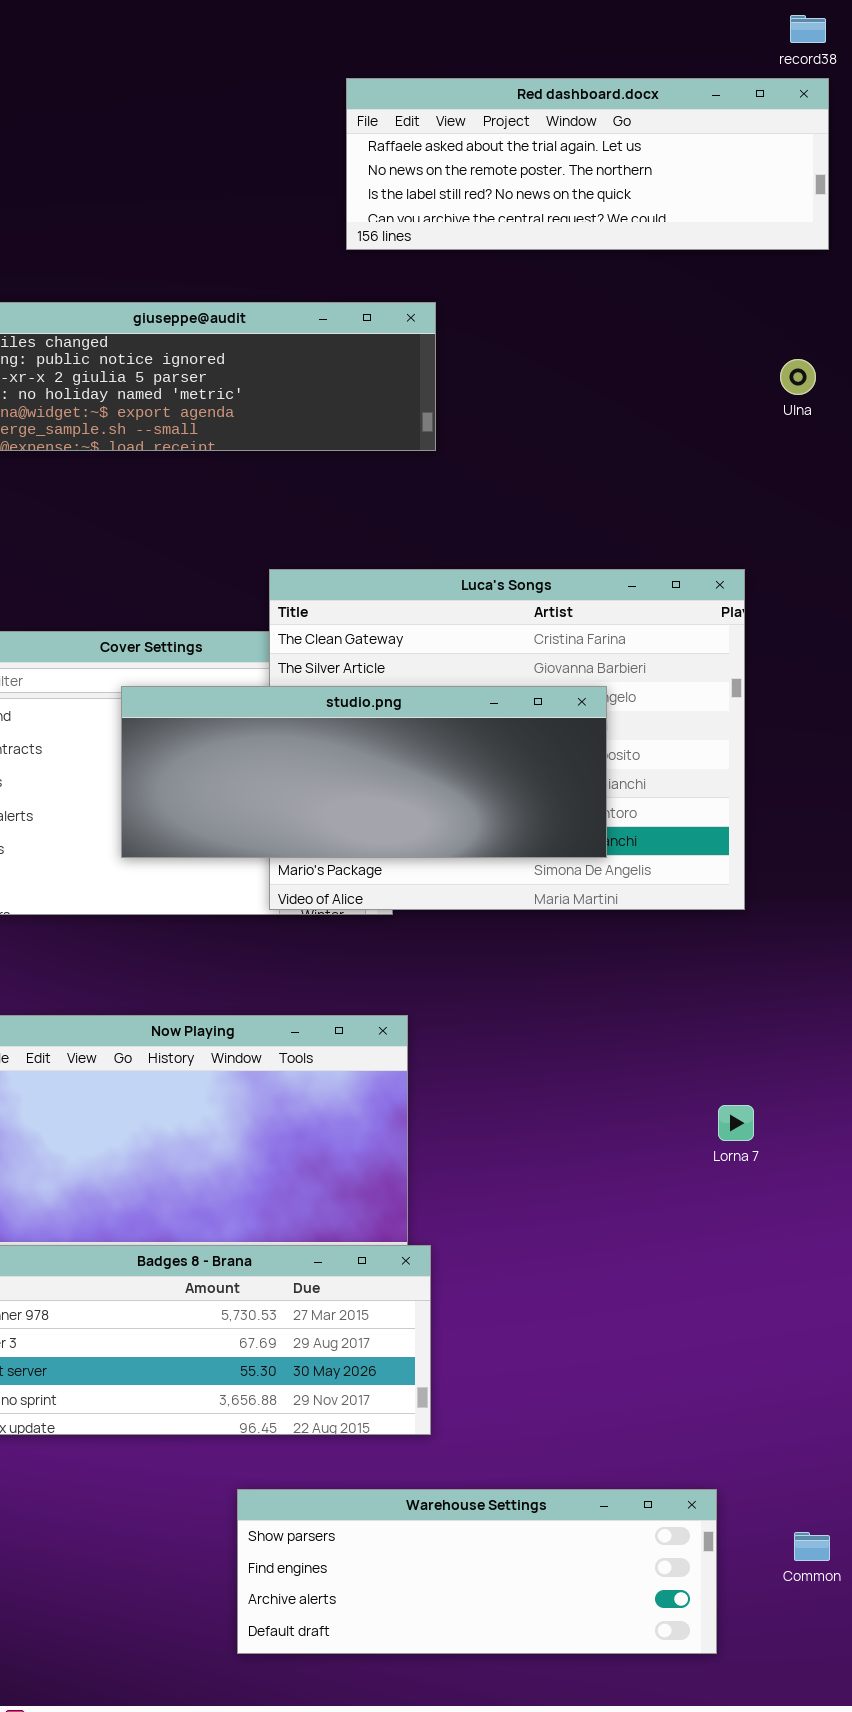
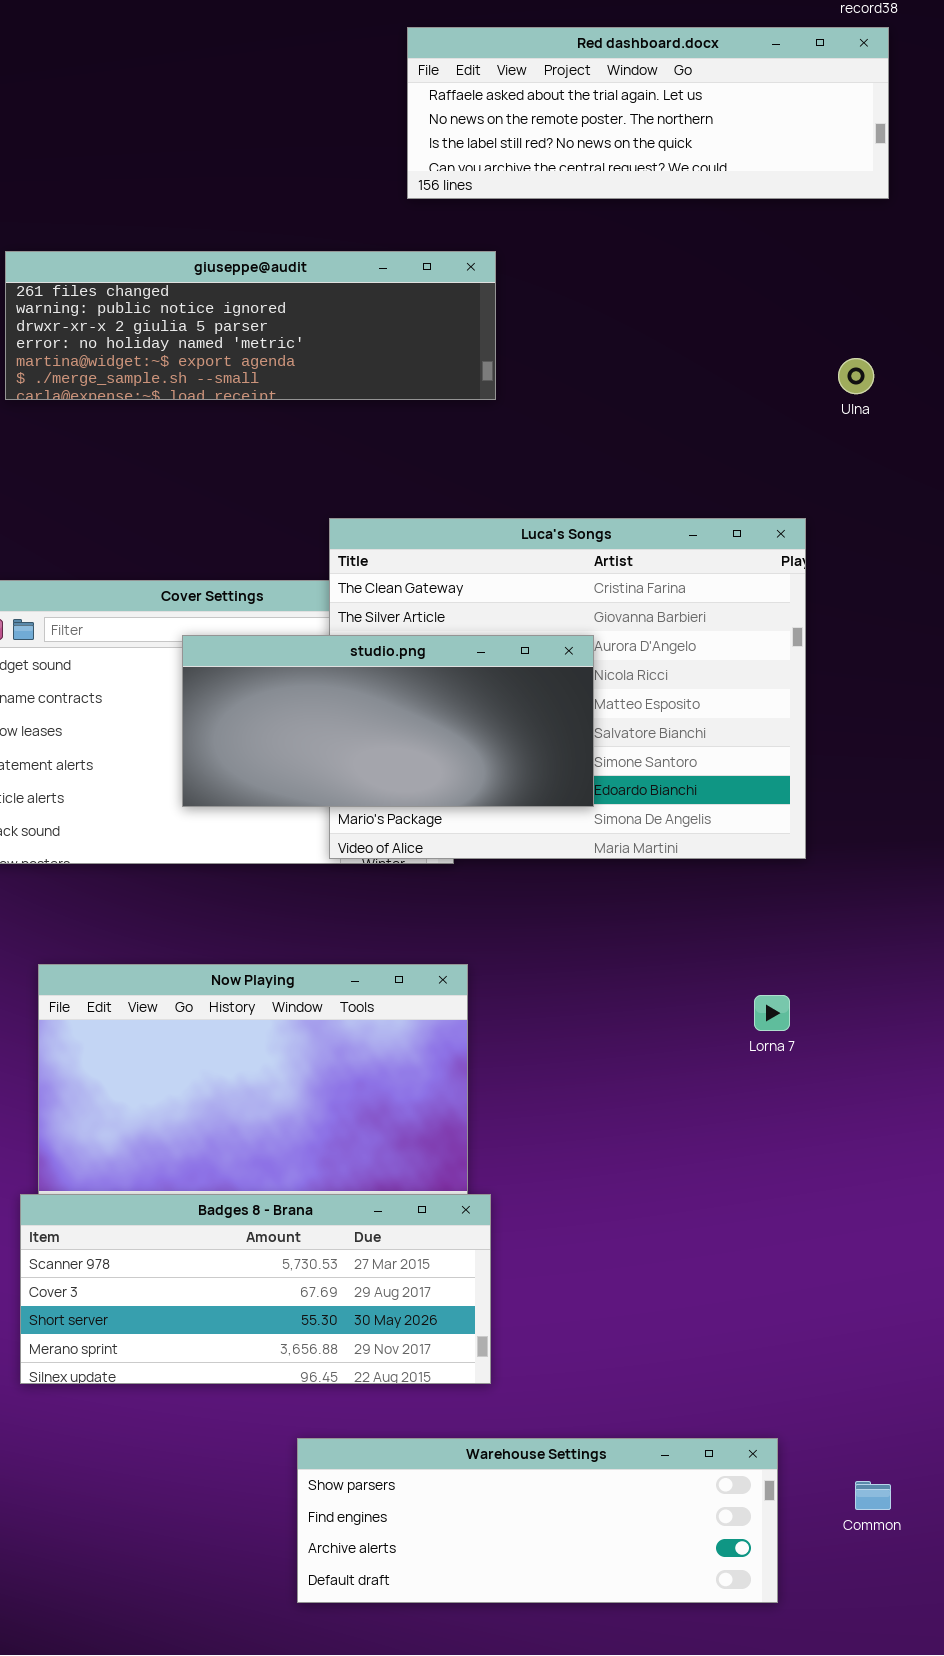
Ulna: [780,359,816,395] -> [838,358,874,394], moved
studio.png: [121,686,607,858] -> [182,635,594,807], resized
Lorna 7: [718,1105,754,1141] -> [754,995,790,1031], moved

